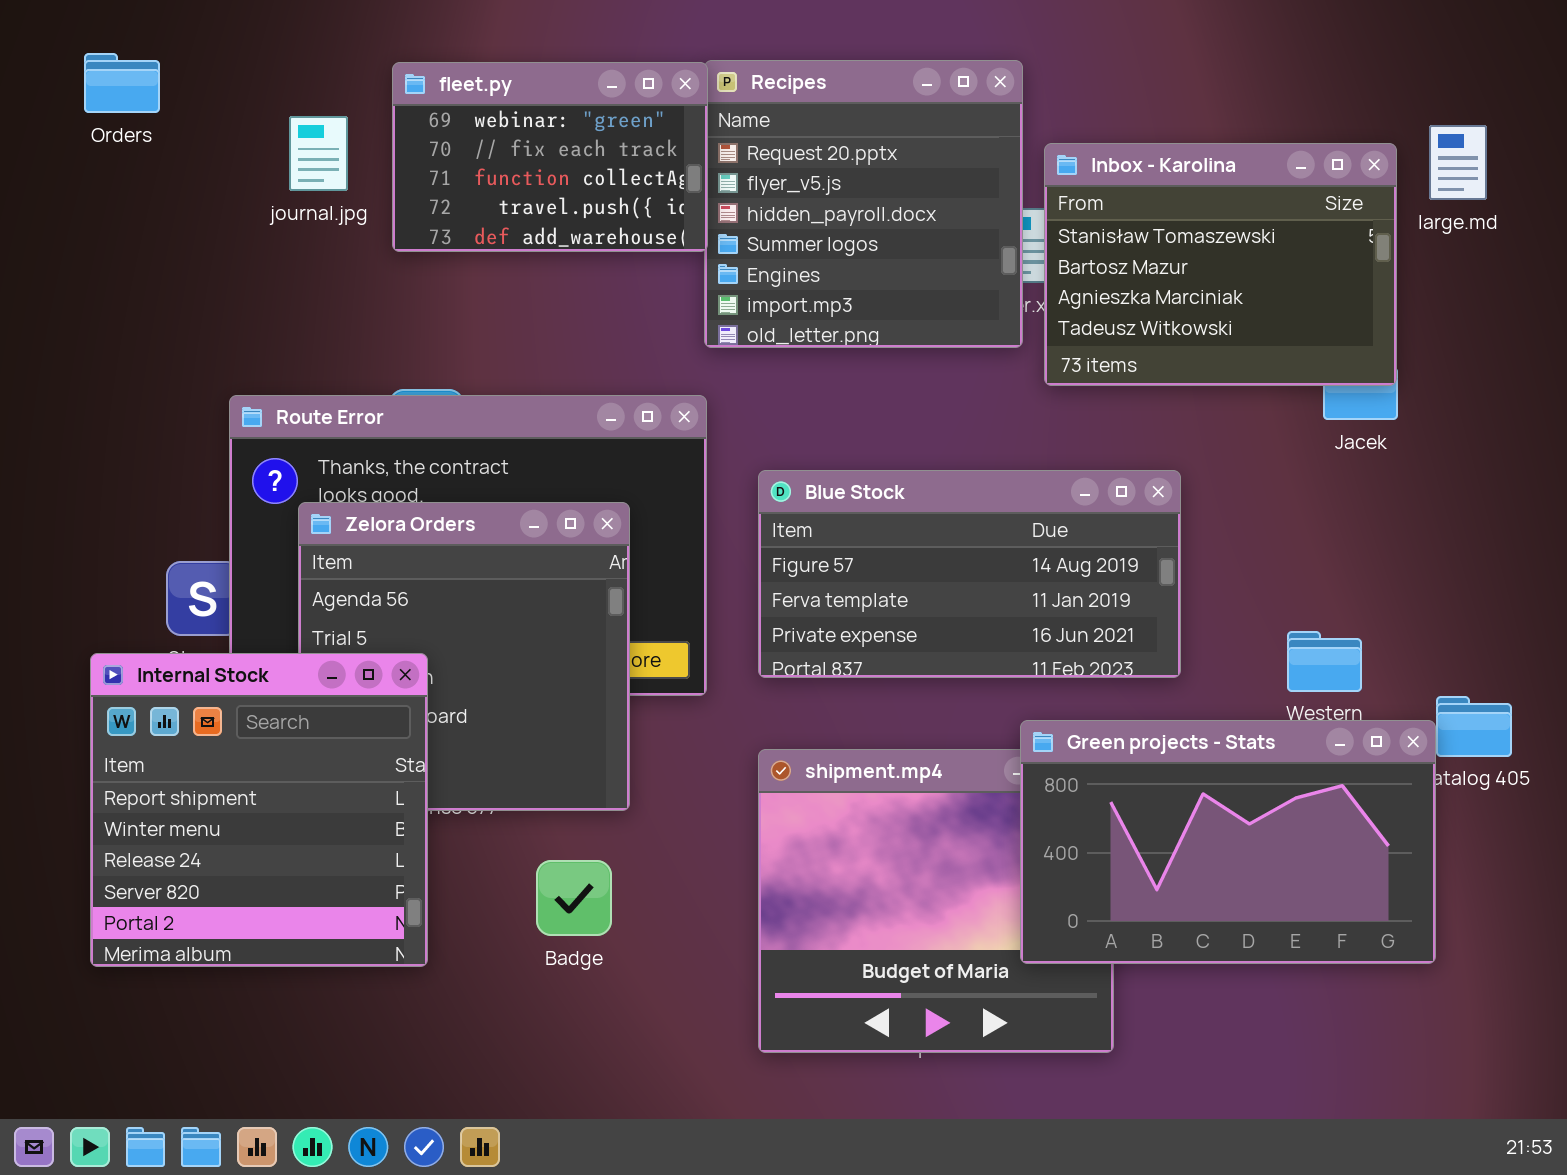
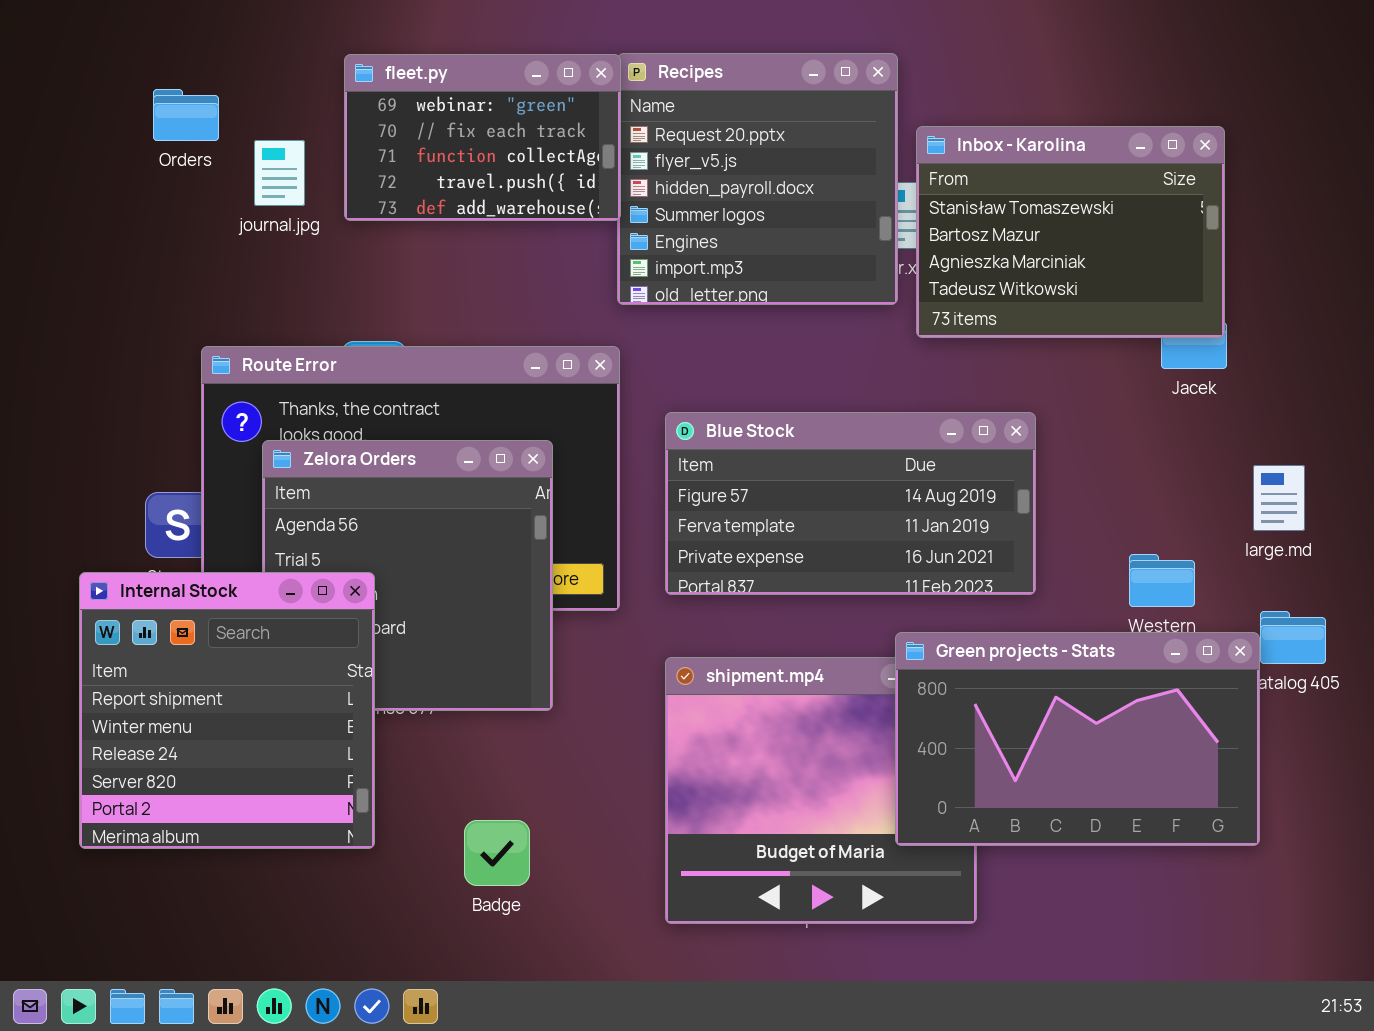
Orders: [84,53,160,113] -> [153,89,219,141], moved
journal.jpg: [289,116,348,191] -> [254,140,305,206], moved
large.md: [1429,125,1487,200] -> [1253,465,1305,531], moved
Badge: [536,860,612,936] -> [464,820,530,886], moved

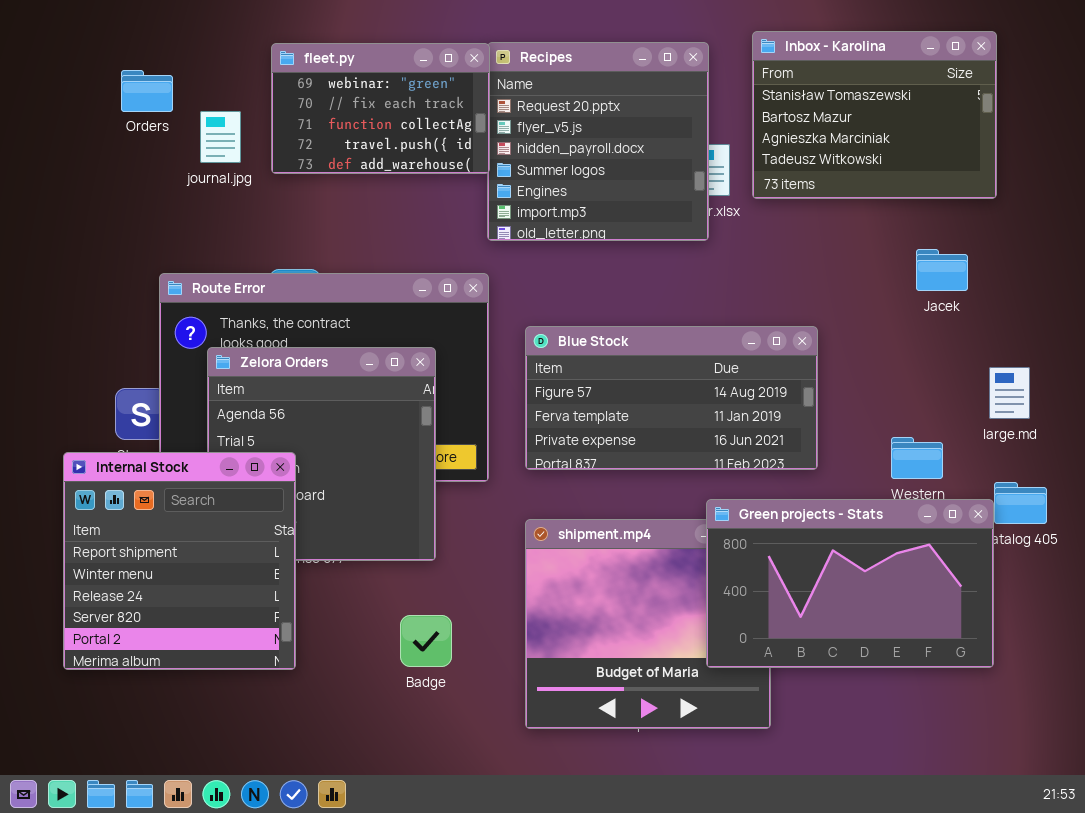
Inbox - Karolina: [916,126,1225,338] -> [752,31,997,199], moved
Badge: [464,820,530,886] -> [400,615,452,667], moved

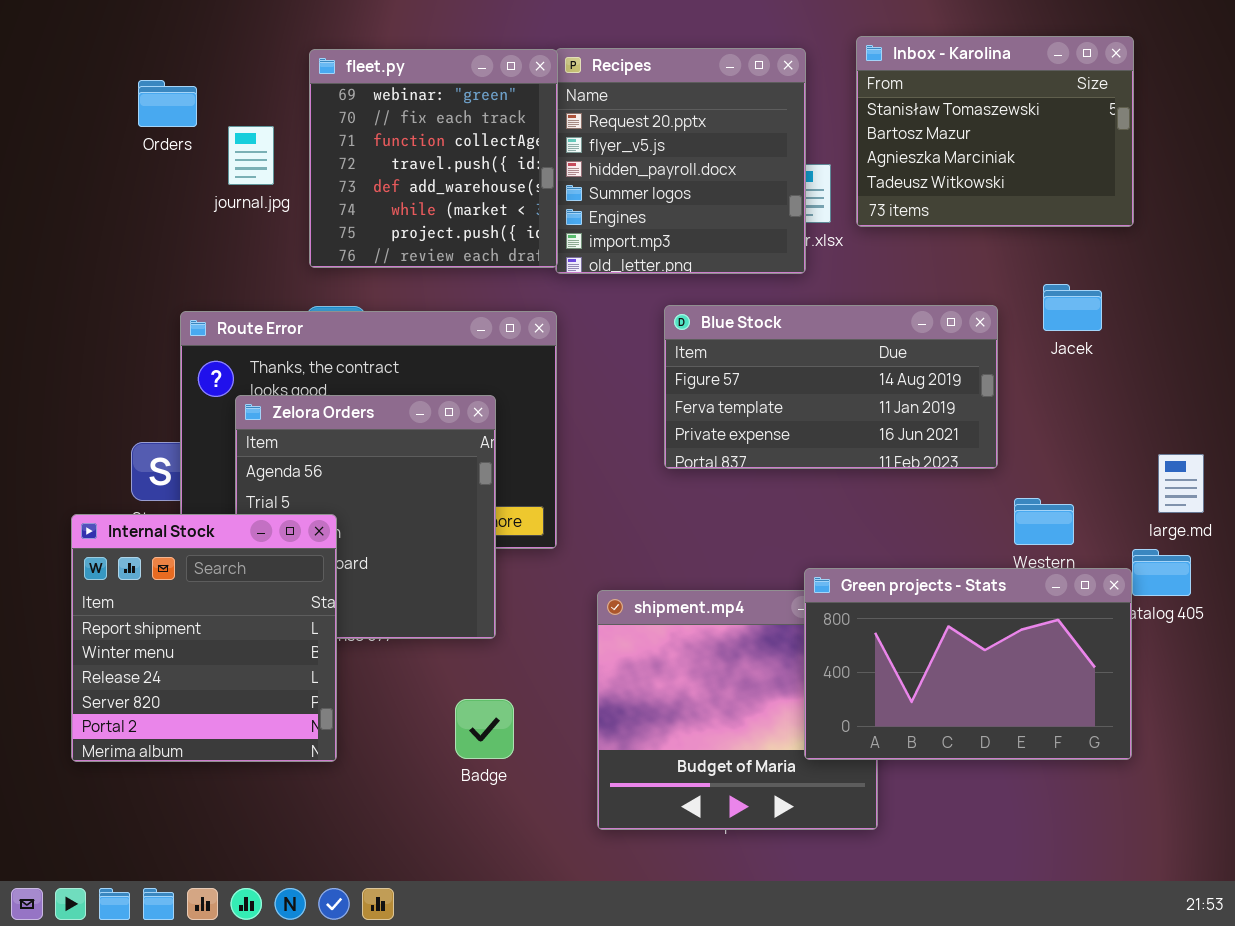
fleet.py: [271,43,490,174] -> [309,49,558,268], resized
Blue Stock: [525,326,818,470] -> [664,305,998,469], moved
large.md: [989,367,1030,419] -> [1158,454,1204,513], moved

